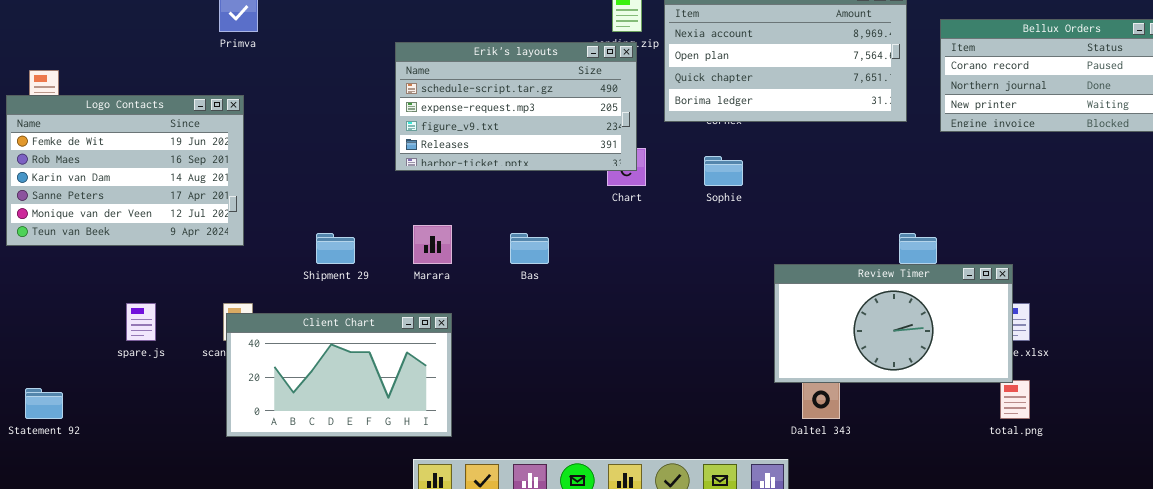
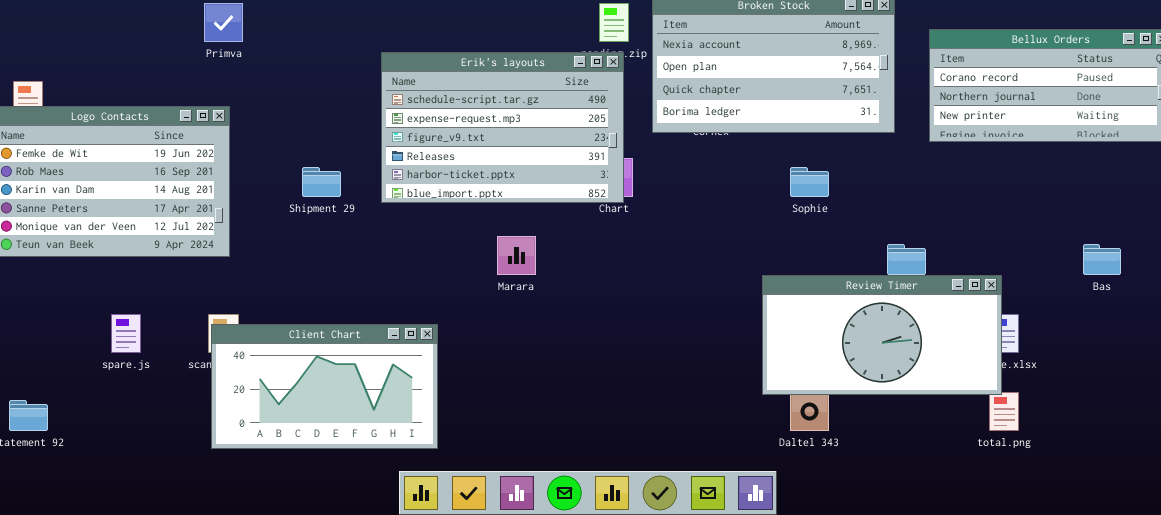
Erik's layouts: [395,42,637,171] -> [381,52,624,203], resized
Sophie: [704,156,743,186] -> [790,167,829,197], moved
Marara: [413,225,452,264] -> [497,236,536,275], moved
Shipment 29: [316,233,355,264] -> [302,167,341,197], moved
Bas: [510,233,549,264] -> [1083,244,1121,275], moved

